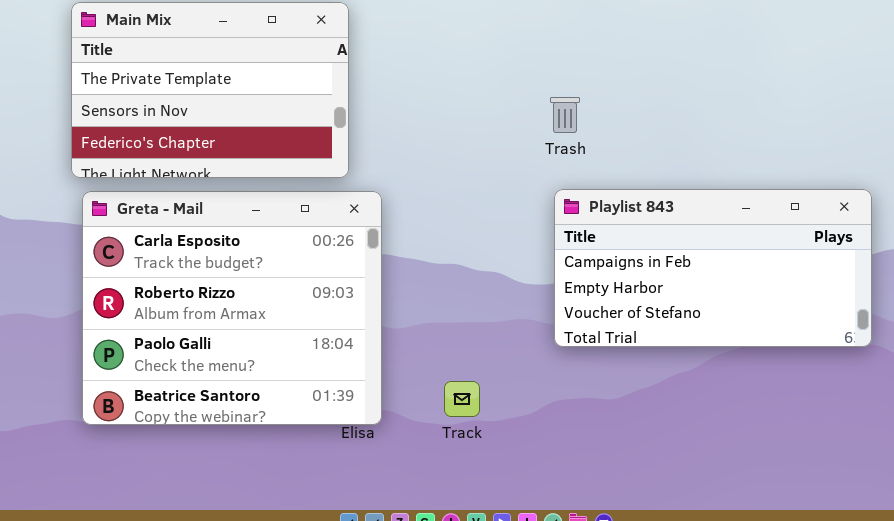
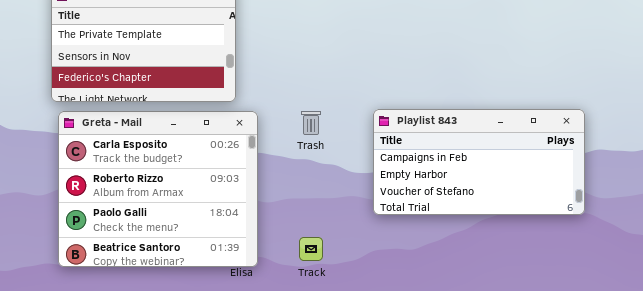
Trash: [550,97,580,133] -> [301,111,321,135], moved

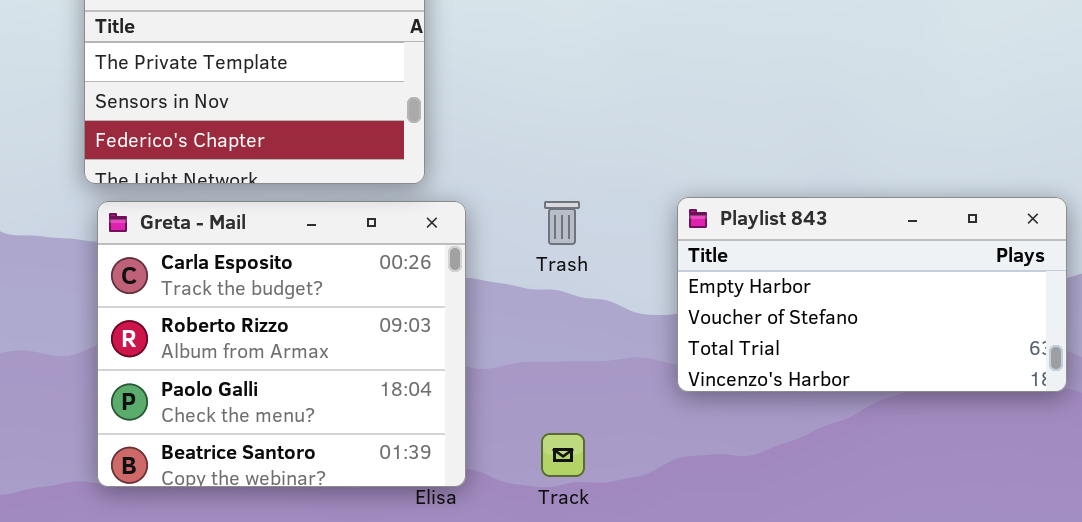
Playlist 843: [373,109,585,215] -> [677,197,1067,392], scrolled down 1 row

